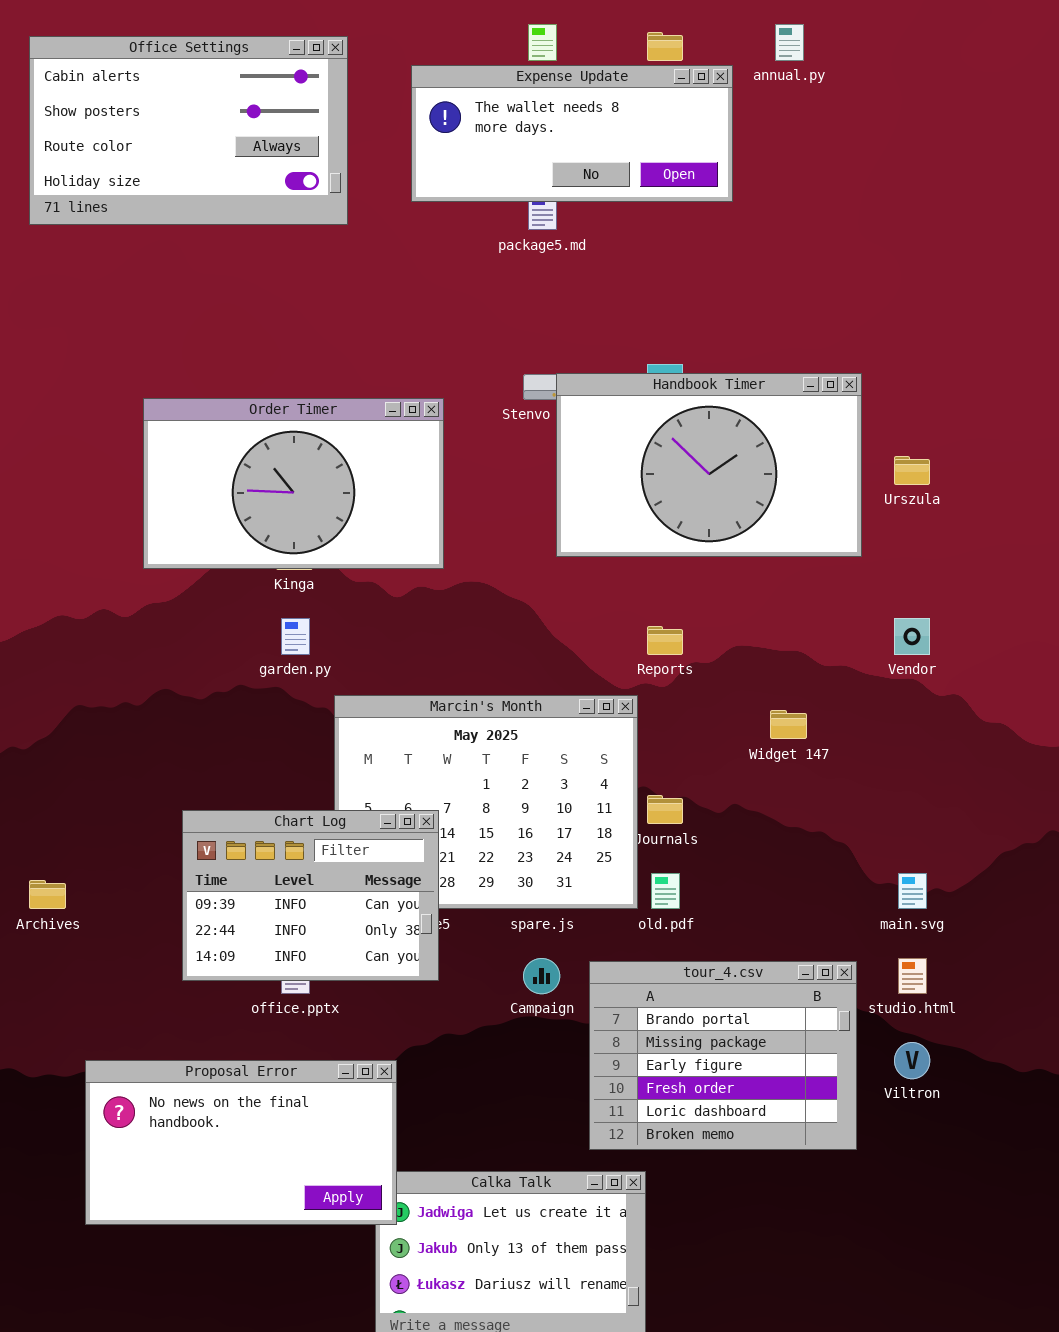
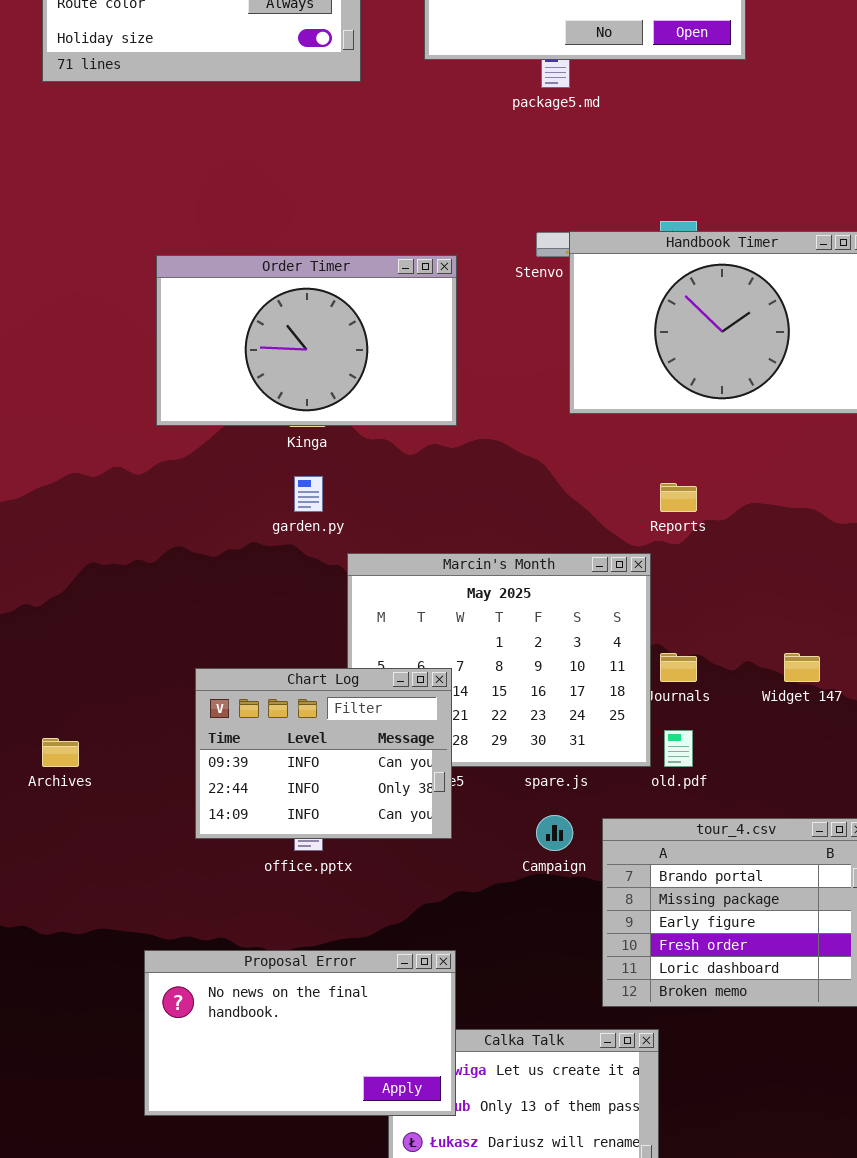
Widget 147: [770,710,807,739] -> [784,653,820,682], moved
Proposal Error: [85,1060,397,1225] -> [144,950,456,1116], moved

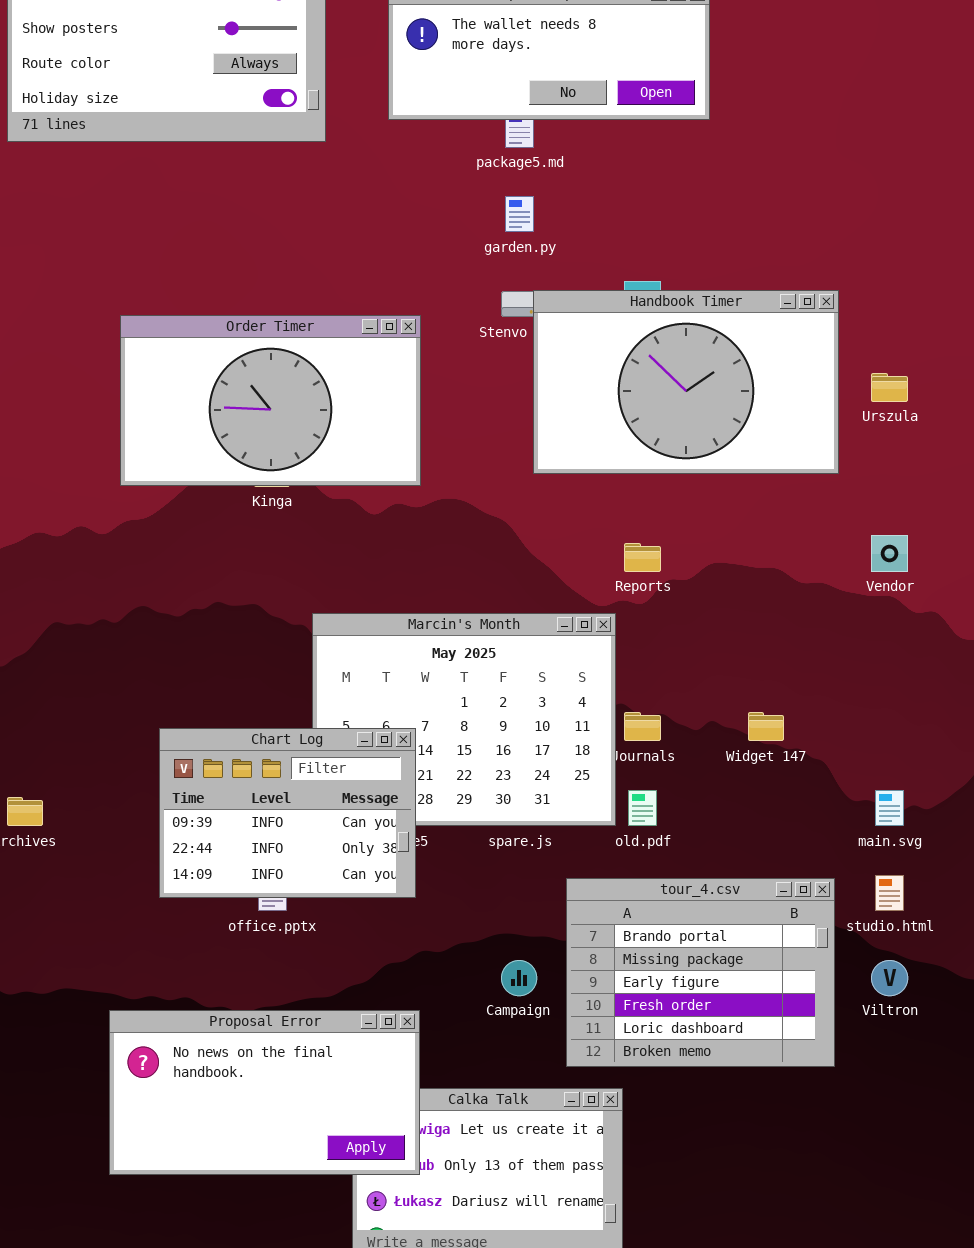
garden.py: [294,476,323,512] -> [505,196,534,232], moved
Campaign: [536,815,573,851] -> [501,960,537,996], moved

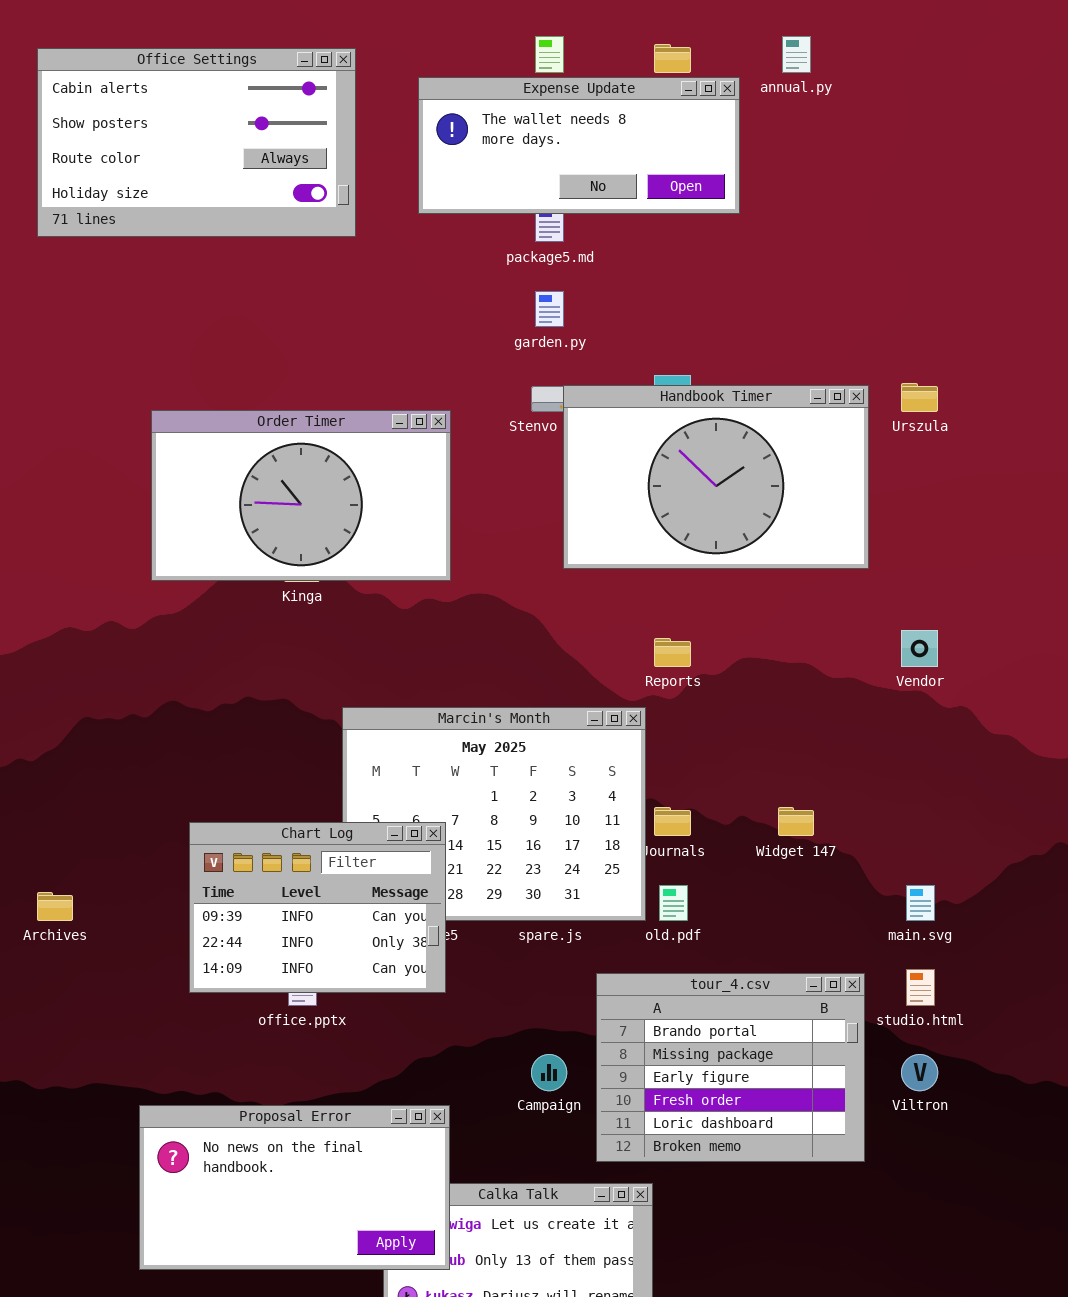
Urszula: [871,373,908,402] -> [901,383,938,412], moved

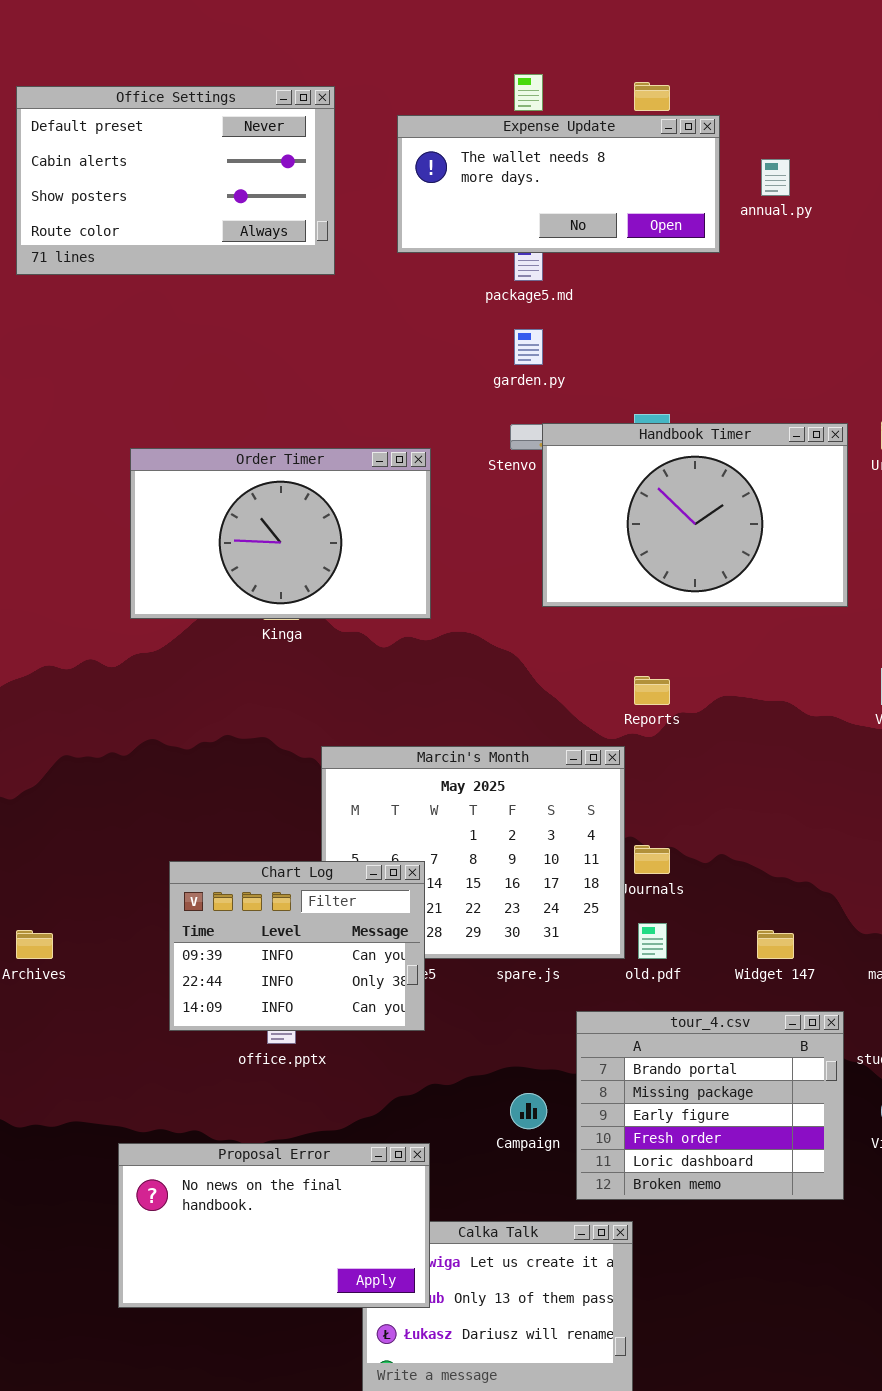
annual.py: [782,36,811,73] -> [761,159,790,196], moved
Office Settings: [37,48,356,237] -> [16,86,335,275], scrolled up 1 row
Widget 147: [778,807,814,836] -> [757,930,794,959], moved

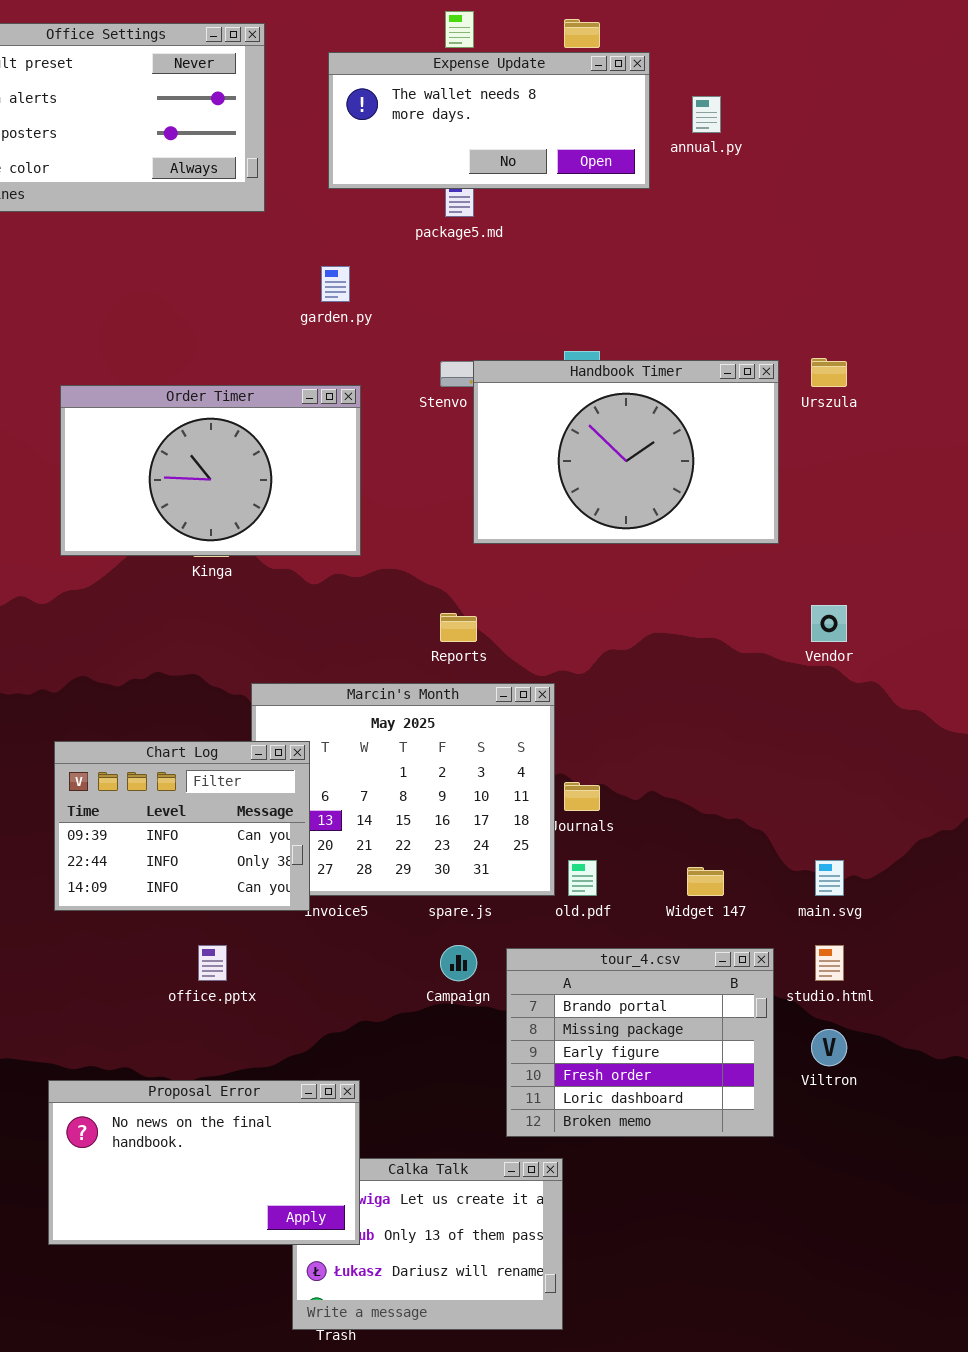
garden.py: [514,329,543,365] -> [321,266,350,302], moved
Reports: [634,676,670,705] -> [440,613,477,642], moved
Chart Log: [169,861,425,1031] -> [54,741,310,911], moved
Campaign: [510,1093,547,1129] -> [440,945,477,981], moved

